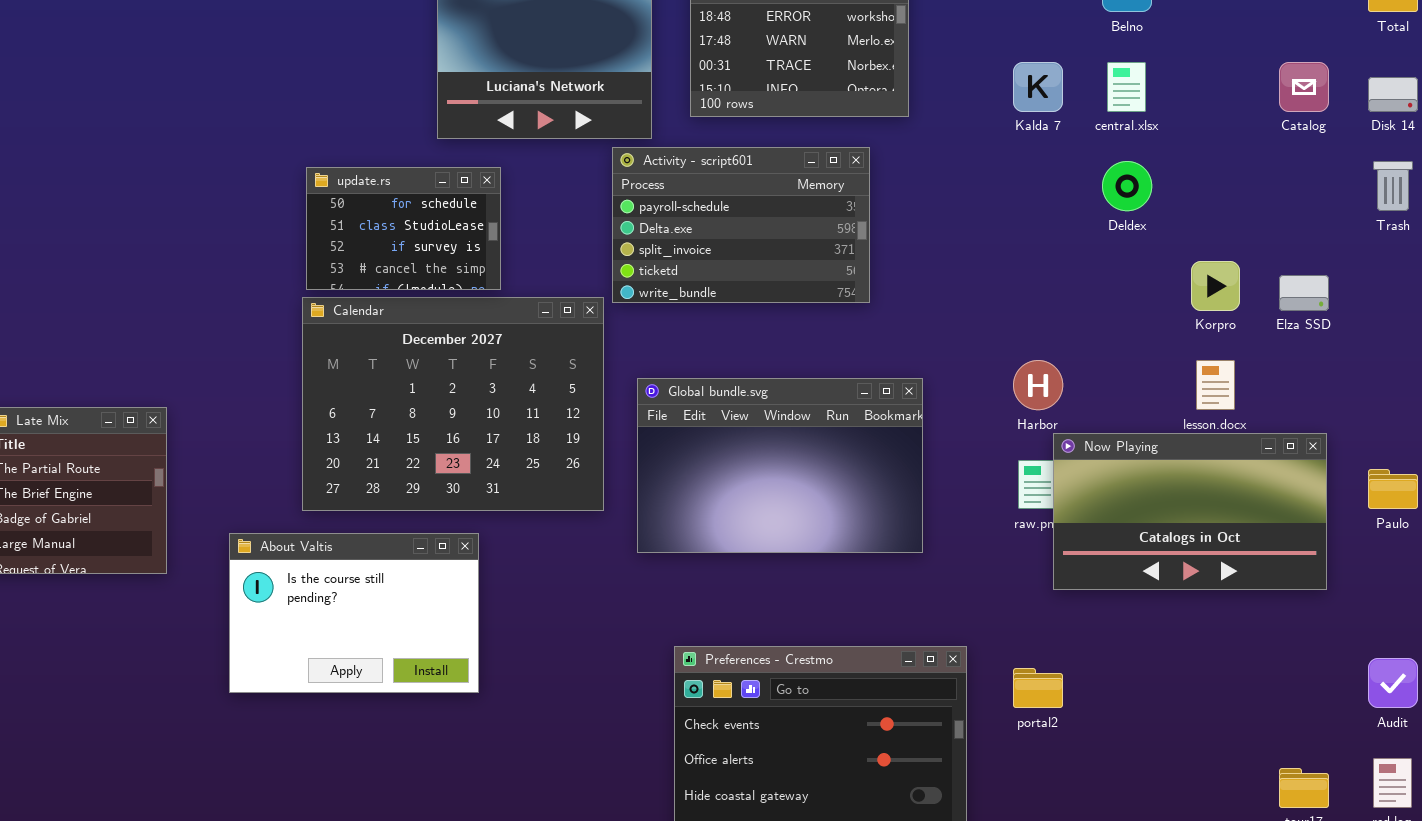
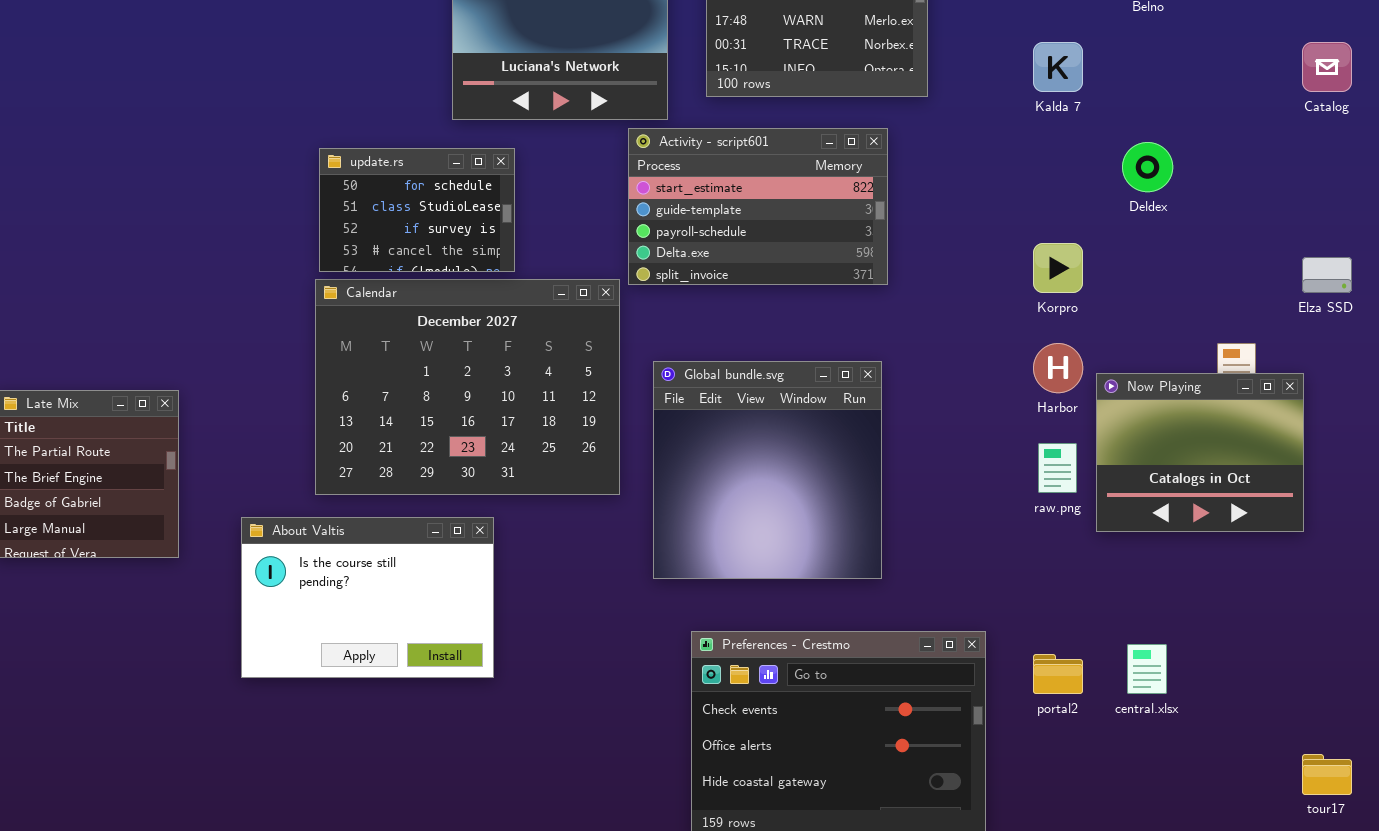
central.xlsx: [1107,62,1146,112] -> [1127,644,1167,694], moved
Activity - script601: [612,147,870,303] -> [628,128,888,285], scrolled up 2 rows
Korpro: [1191,261,1240,311] -> [1033,243,1083,293], moved
Global bundle.svg: [637,378,923,553] -> [653,361,882,579], resized
Now Playing: [1053,433,1327,590] -> [1096,373,1304,532], moved, resized

